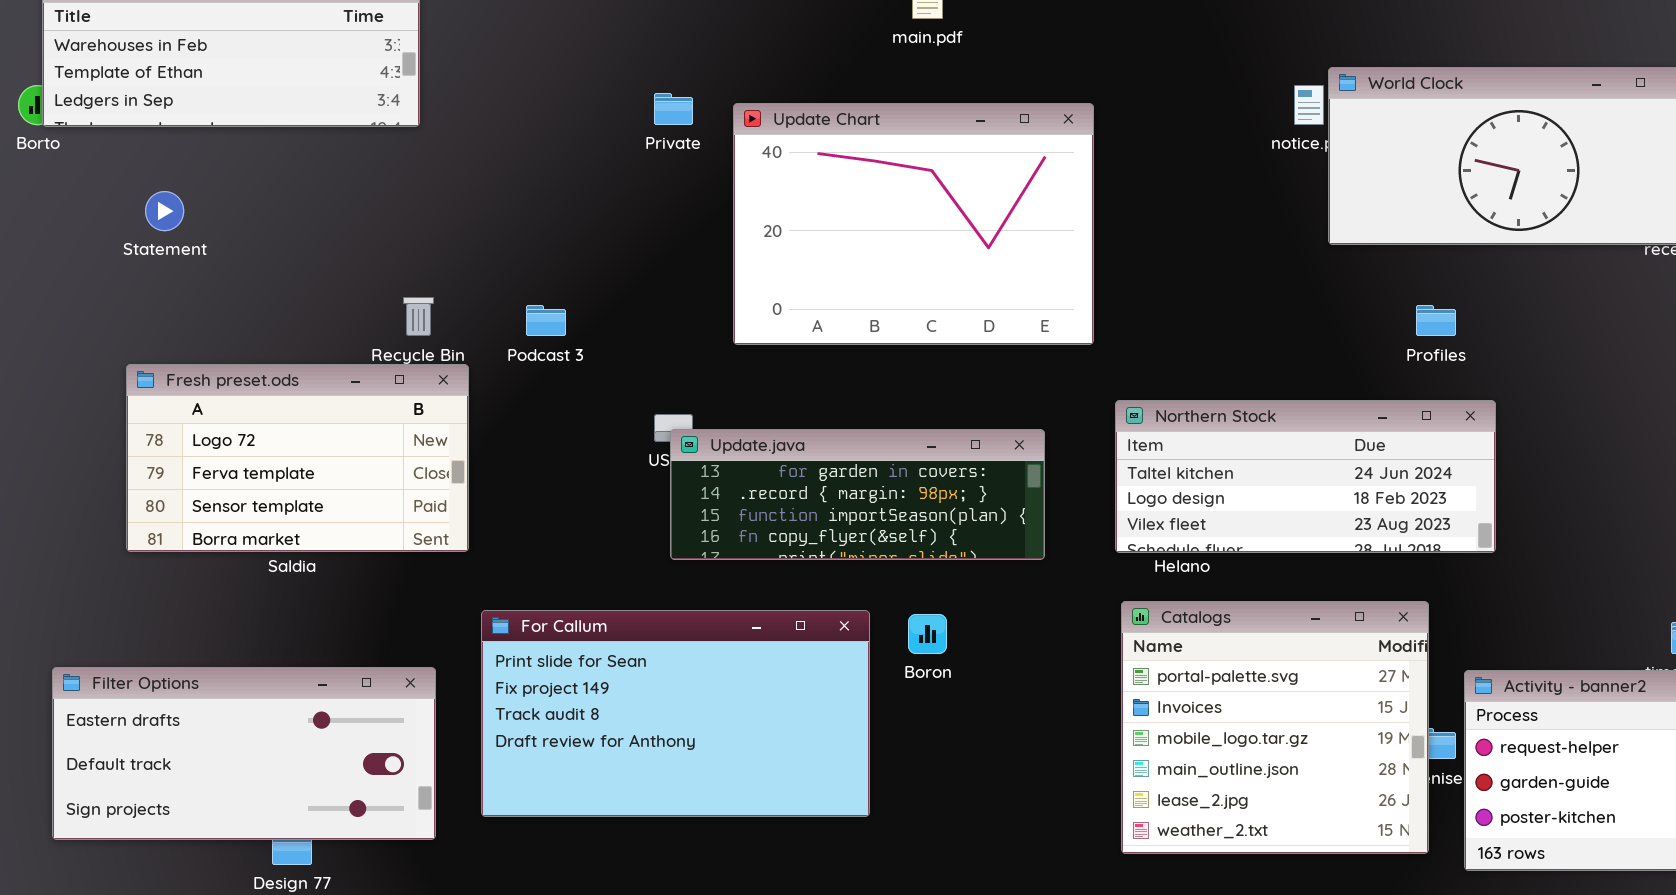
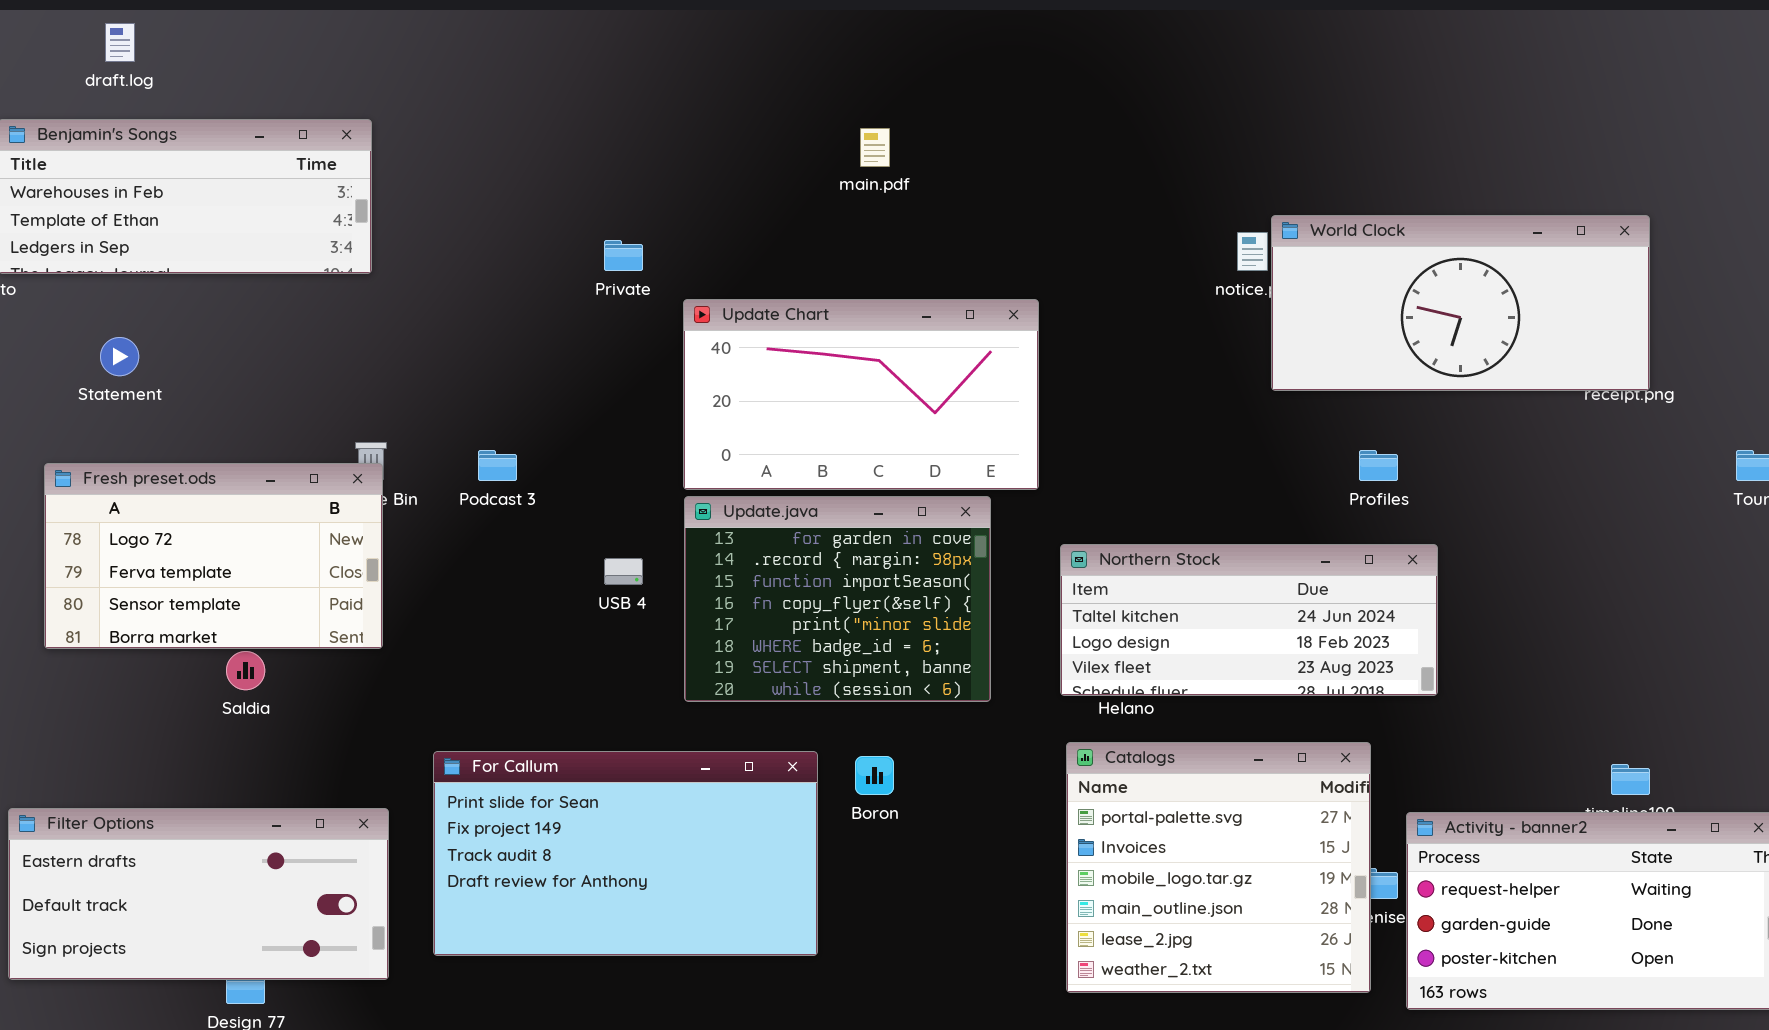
Update Chart: [733,103,1094,345] -> [683,299,1039,490], resized
Fresh preset.ods: [126,364,469,552] -> [44,463,383,649], moved
Update.java: [670,429,1045,560] -> [684,496,991,702], resized

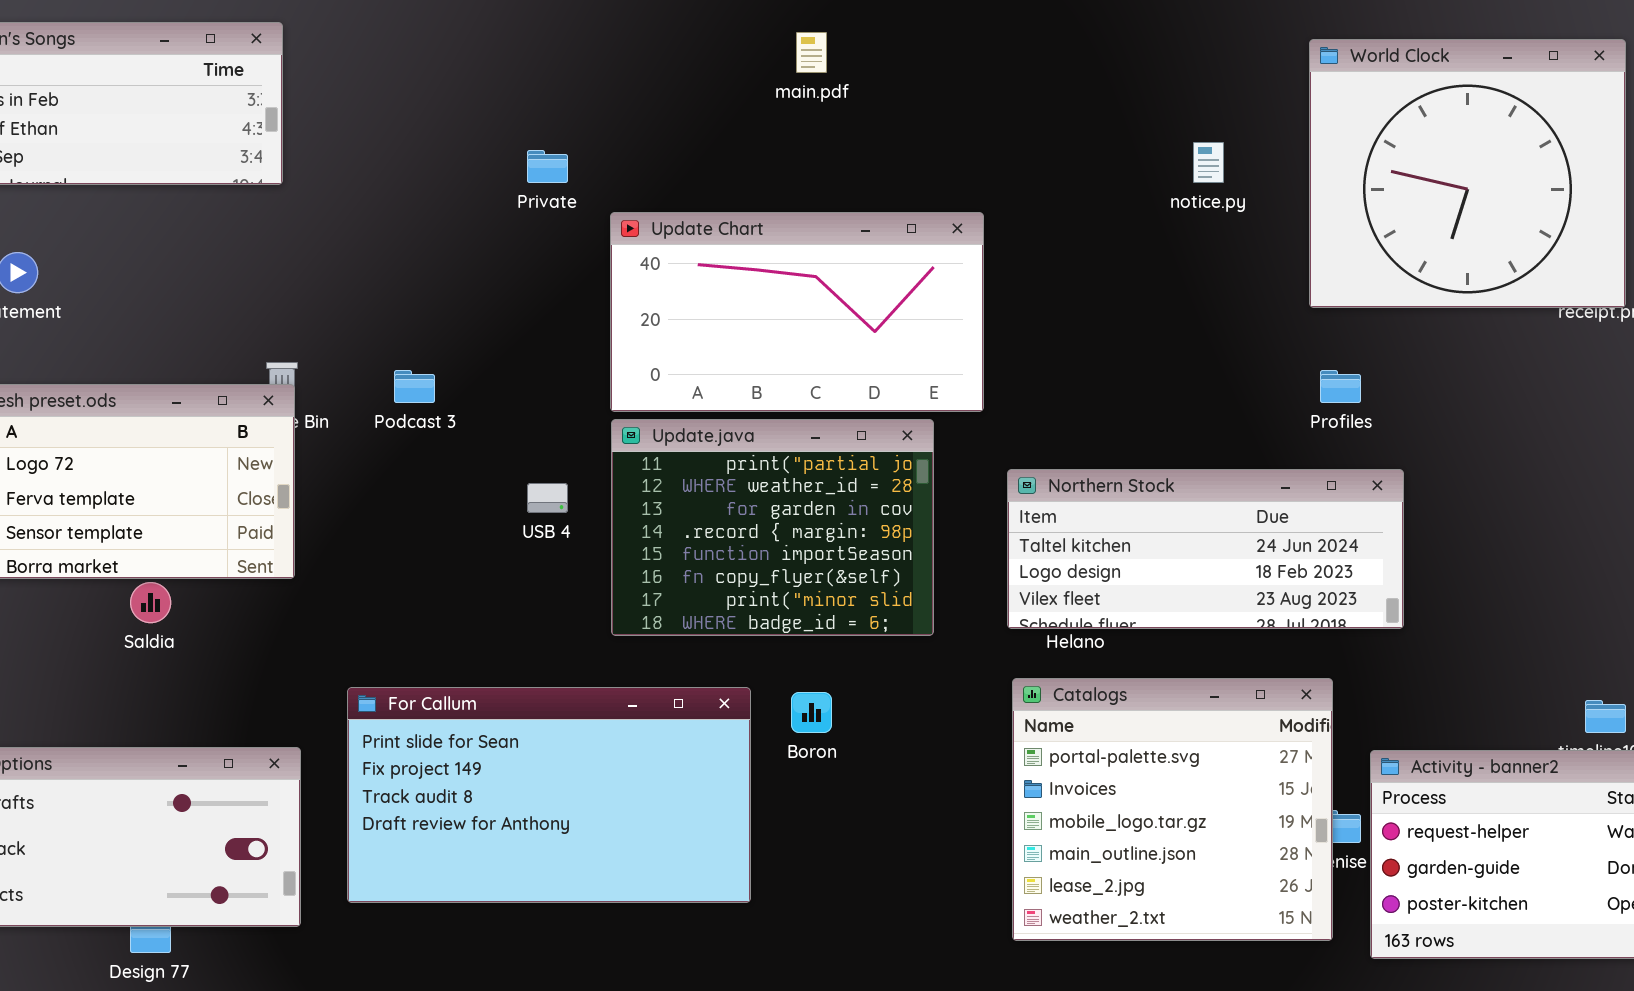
World Clock: [1271,215,1650,391] -> [1309,39,1626,308], resized
Update.java: [684,496,991,702] -> [611,419,934,636], scrolled up 2 rows

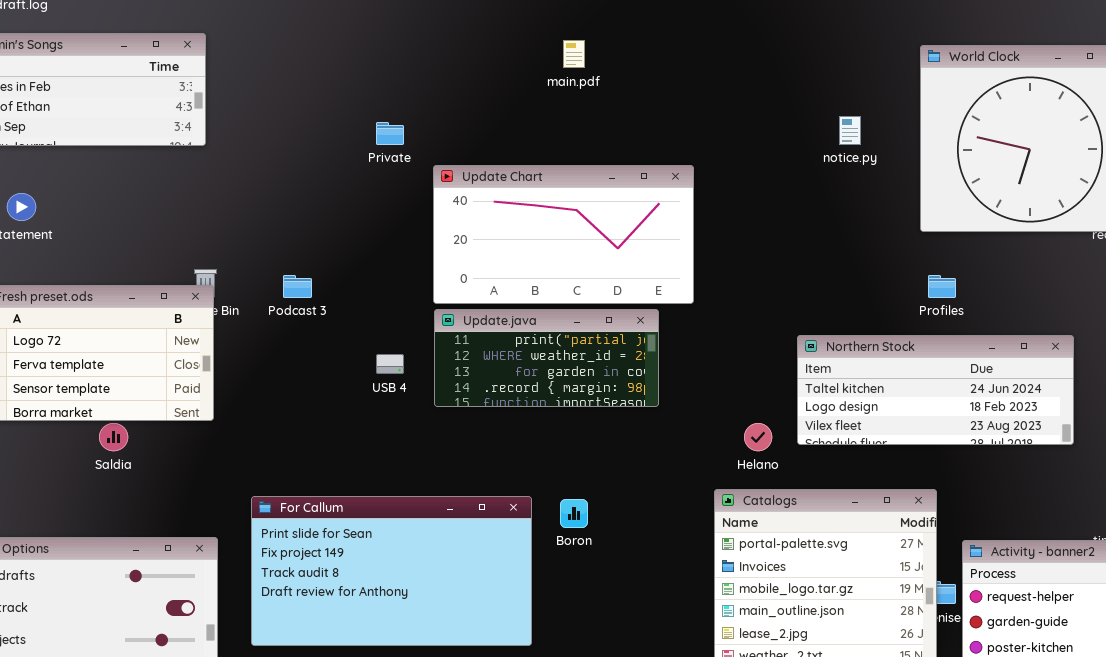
Update.java: [611,419,934,636] -> [434,309,659,407], resized
Northern Stock: [1007,469,1404,629] -> [797,335,1074,445], moved

